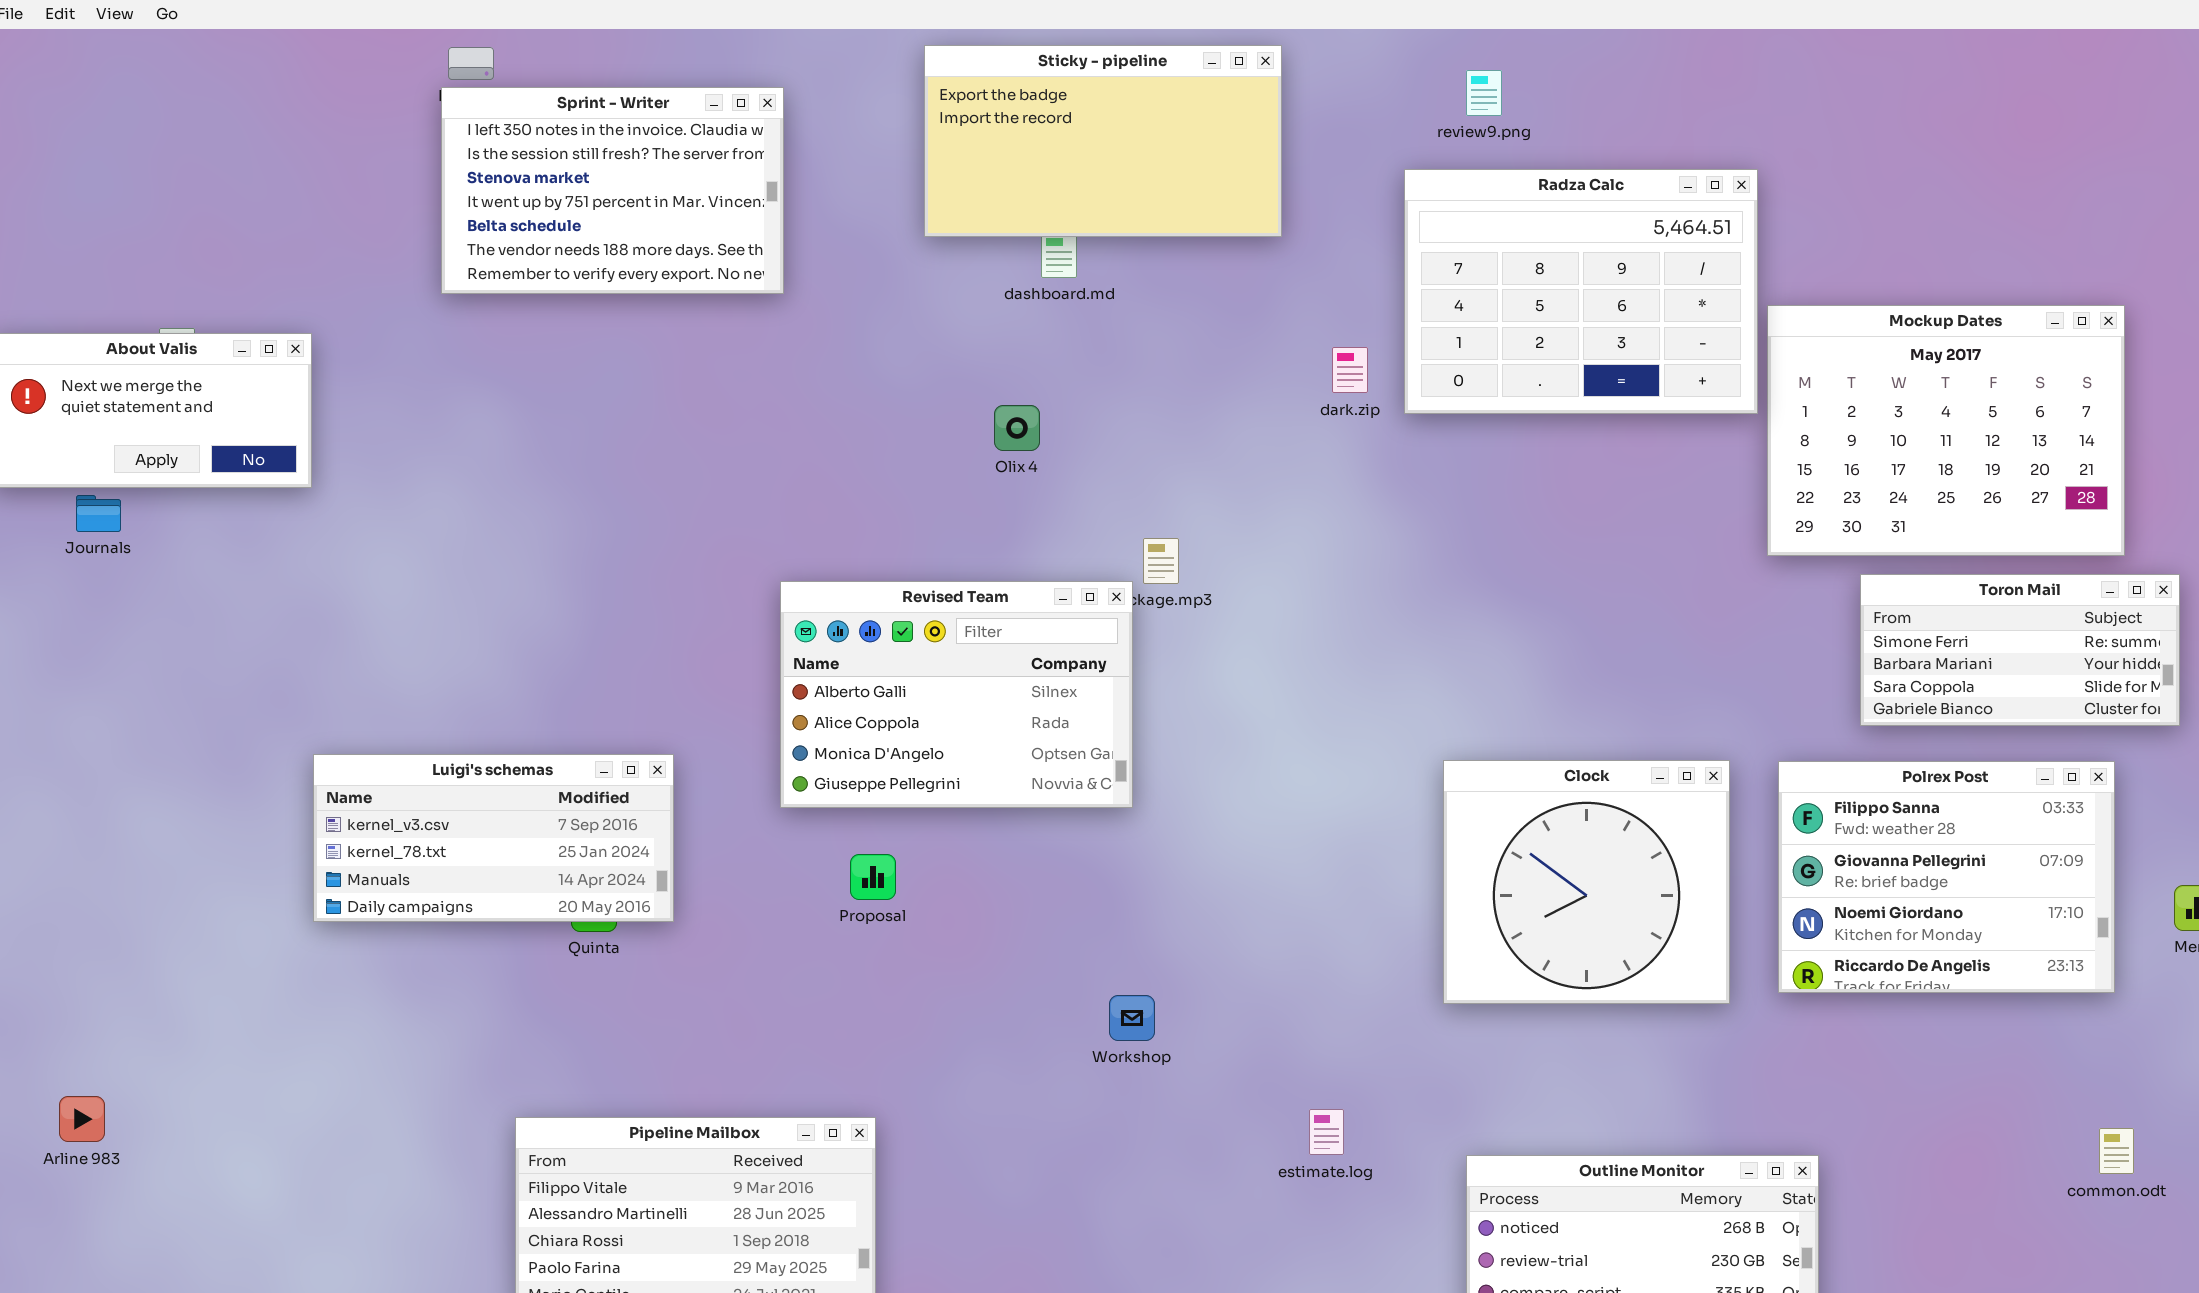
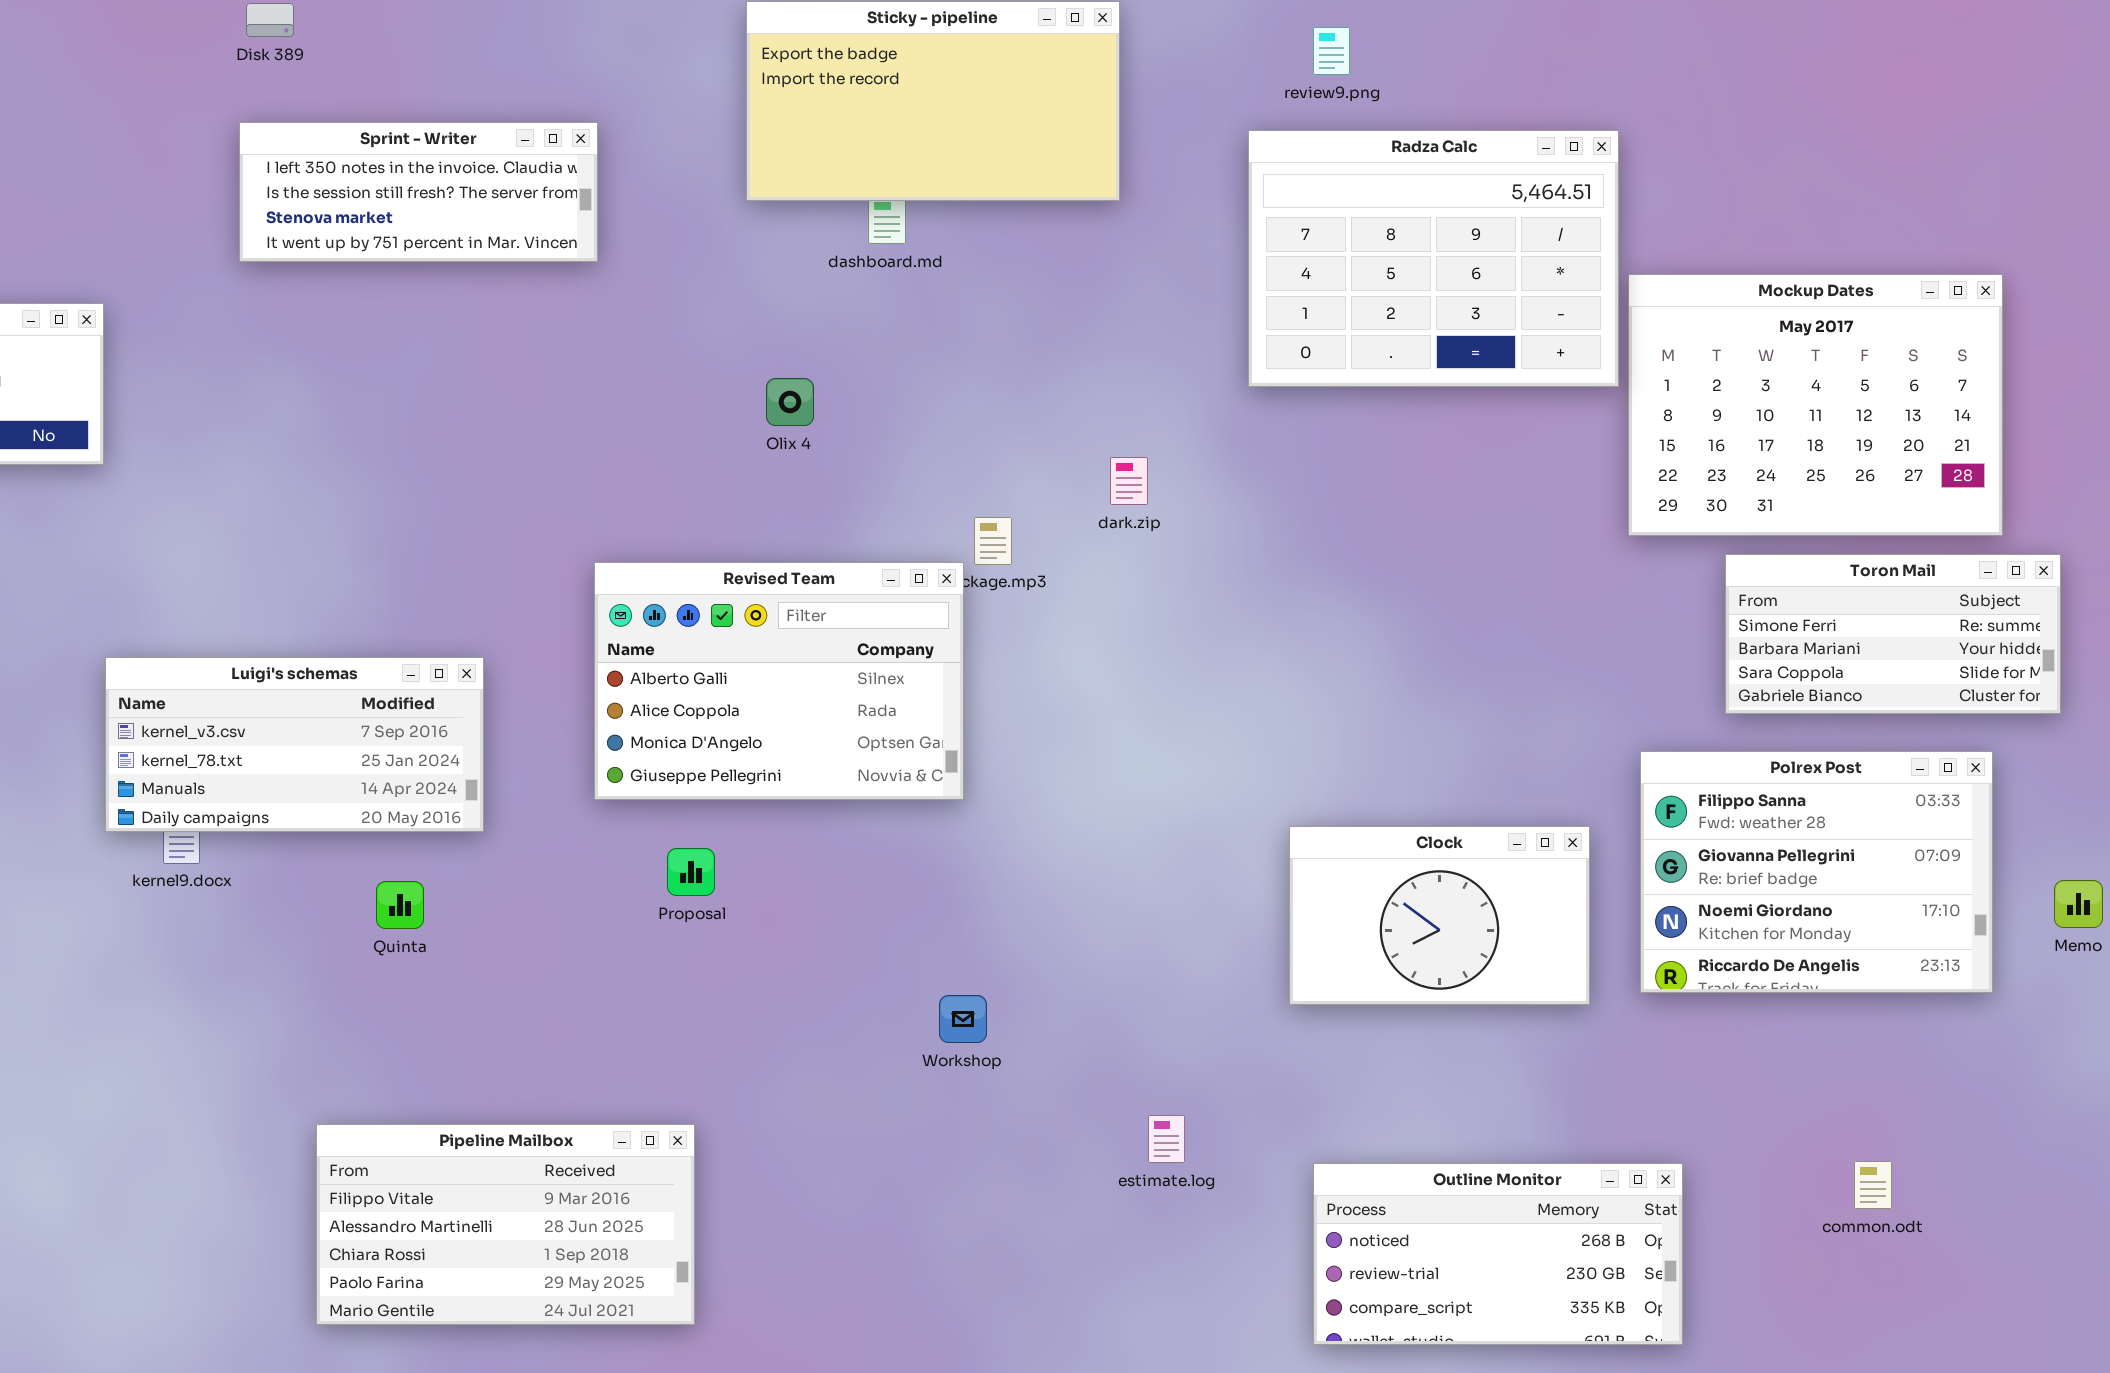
Sprint - Writer: [441,87,784,294] -> [239,122,598,262], resized
dark.zip: [1332,347,1368,393] -> [1110,457,1148,505], moved
Olix 4: [994,405,1040,451] -> [766,378,814,426], moved
Luigi's schemas: [313,754,674,922] -> [105,657,484,832], moved
Clock: [1443,760,1730,1004] -> [1289,826,1590,1005], resized
common.odt: [2099,1128,2134,1174] -> [1854,1161,1892,1209], moved

